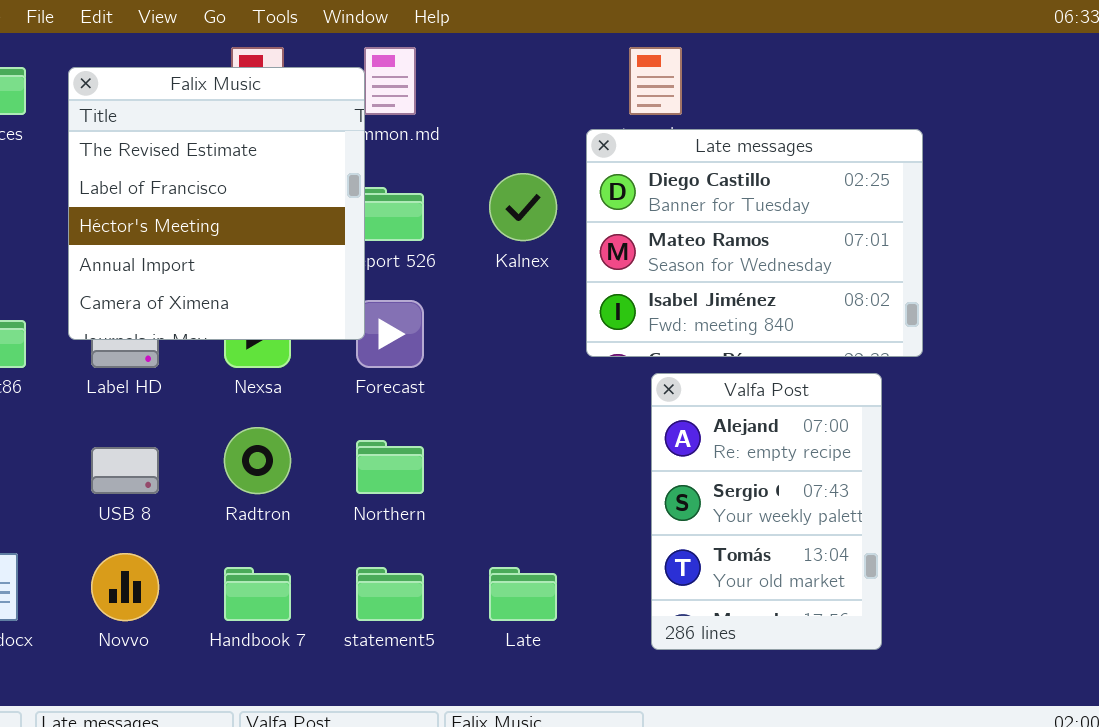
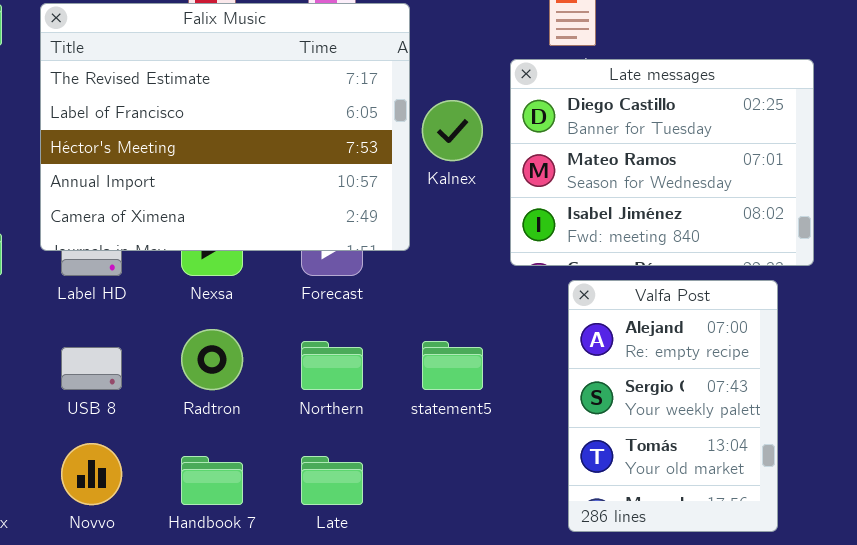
Falix Music: [68,67,365,340] -> [40,3,410,251], resized
statement5: [356,567,424,621] -> [422,341,483,390], moved
Late: [489,567,557,621] -> [301,456,363,505], moved

